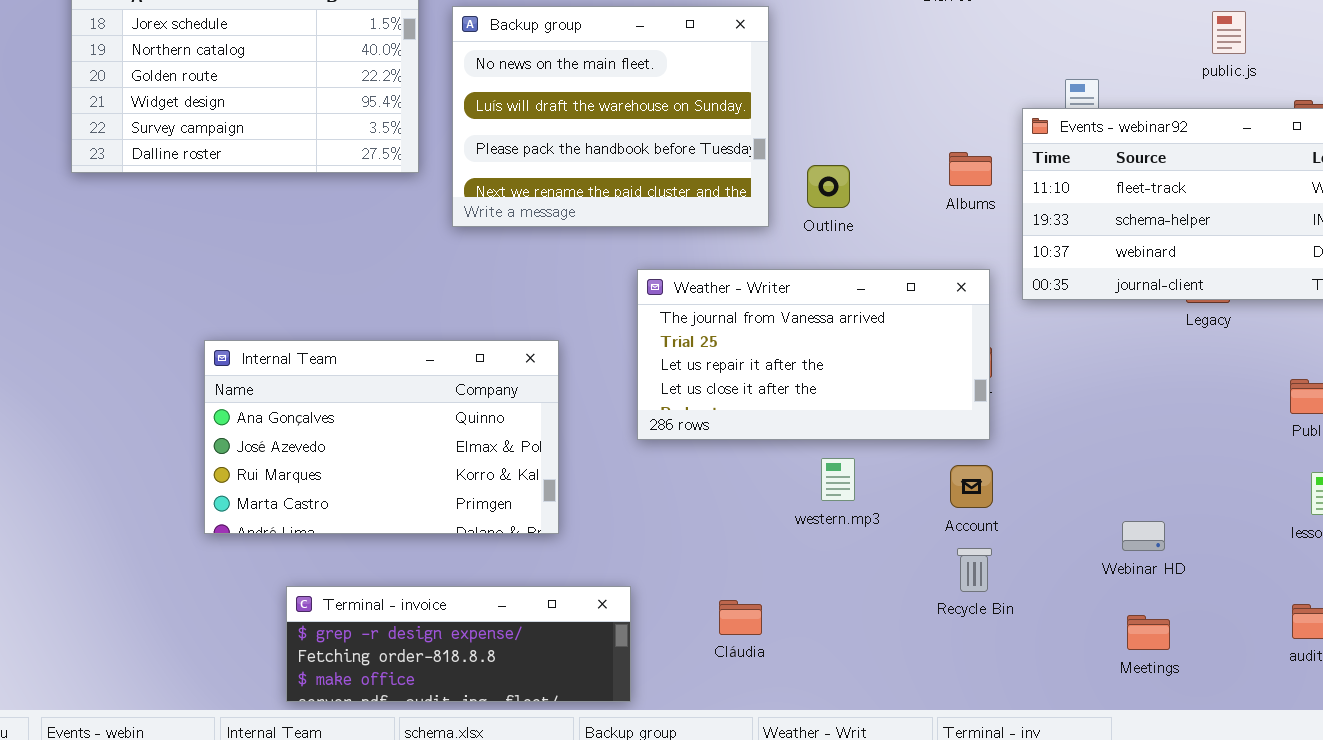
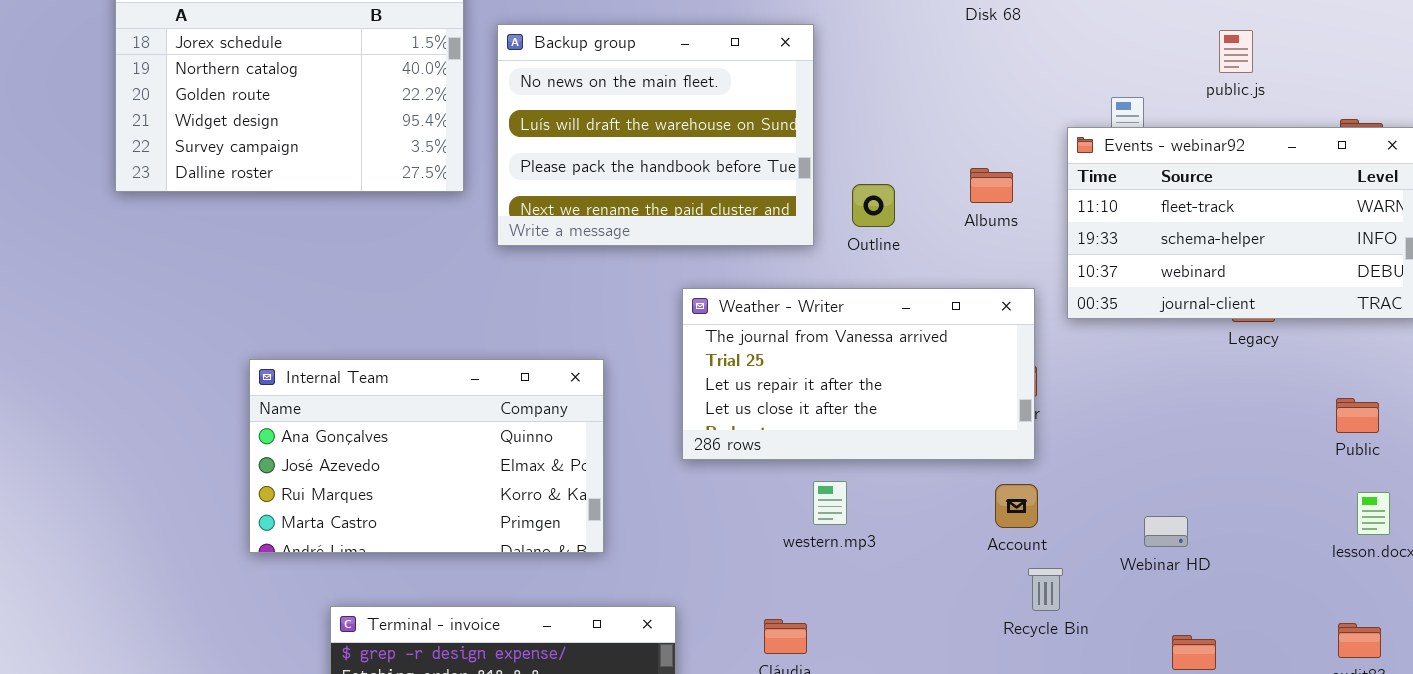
public.js: [1212,11,1246,54] -> [1219,30,1253,73], moved
Albums: [949,152,992,186] -> [970,168,1013,203], moved
western.mp3: [821,458,855,501] -> [813,481,847,525], moved
Webinar HD: [1122,521,1165,551] -> [1144,516,1188,547], moved
Recycle Bin: [957,548,992,592] -> [1028,568,1063,611], moved

